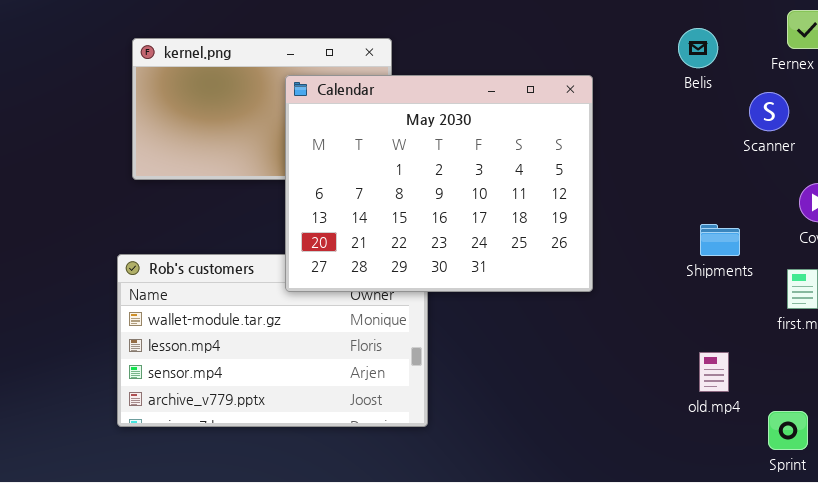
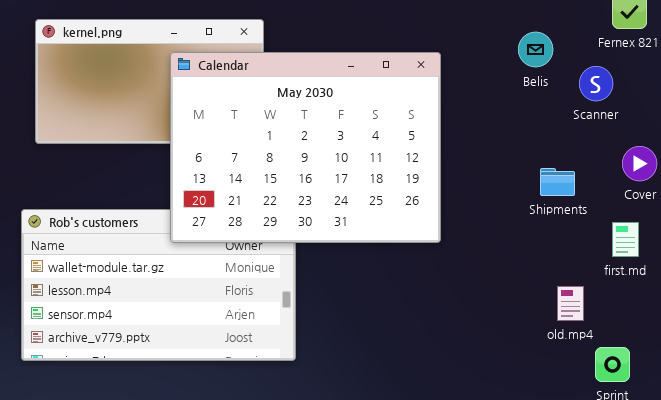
Belis: [678,28,718,68] -> [518,32,553,67], moved
Shipments: [700,224,740,256] -> [540,168,575,196], moved
old.mp4: [699,352,729,392] -> [557,286,584,321], moved

